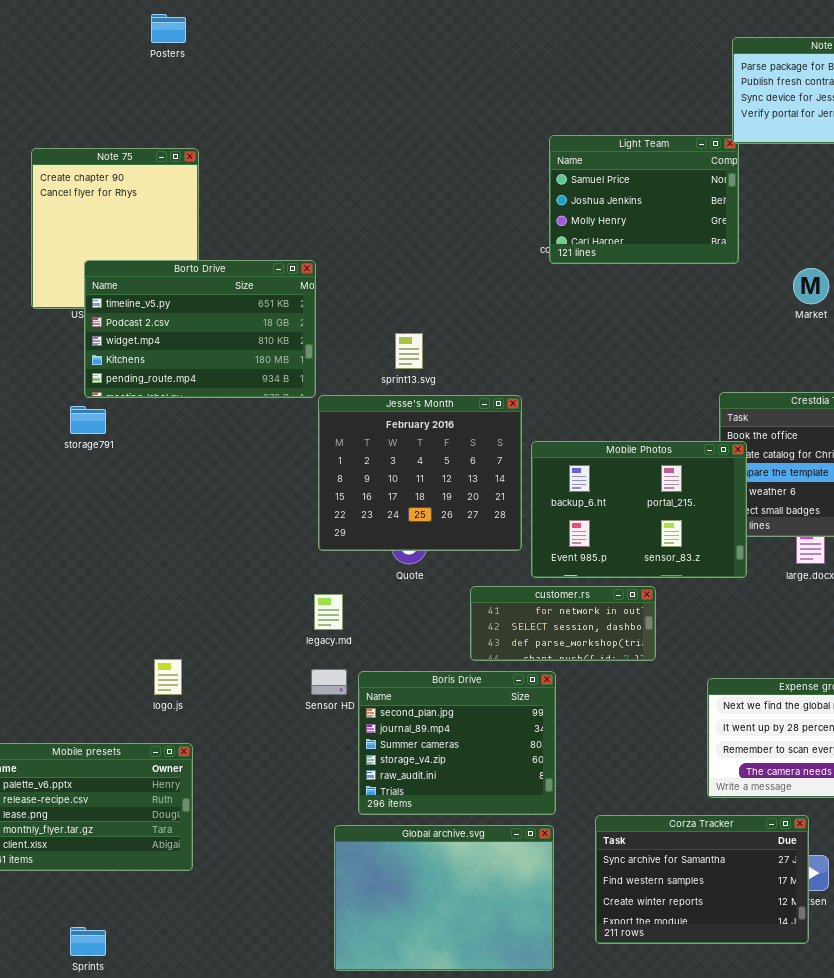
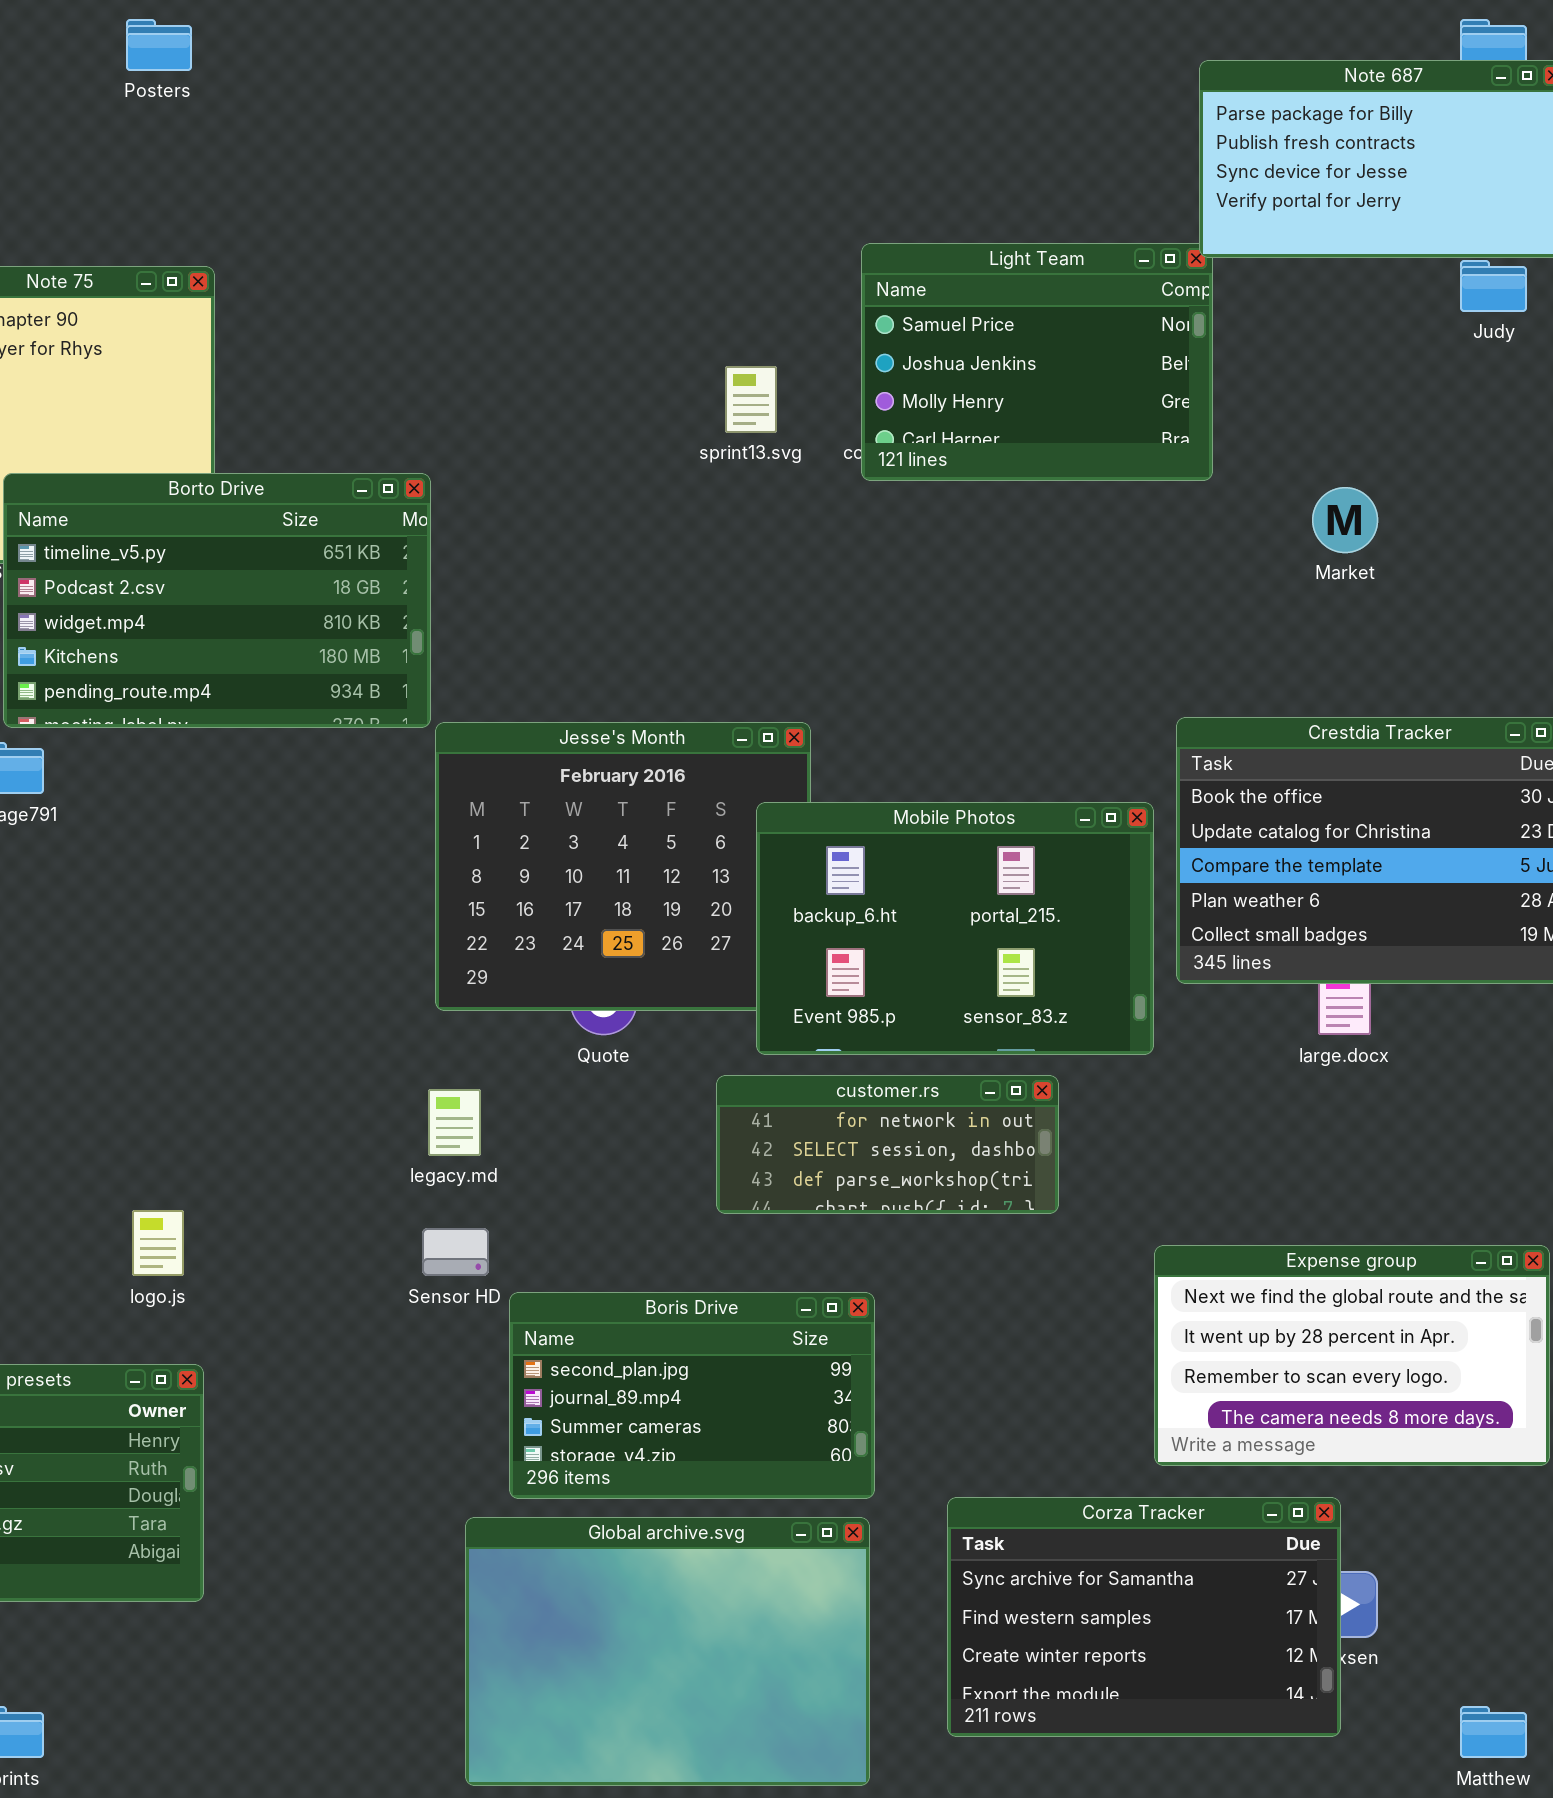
sprint13.svg: [395,333,423,369] -> [725,366,777,433], moved
Mobile Photos: [531,441,747,578] -> [756,802,1154,1055], moved
Boris Drive: [358,671,556,815] -> [509,1292,875,1499], resized

